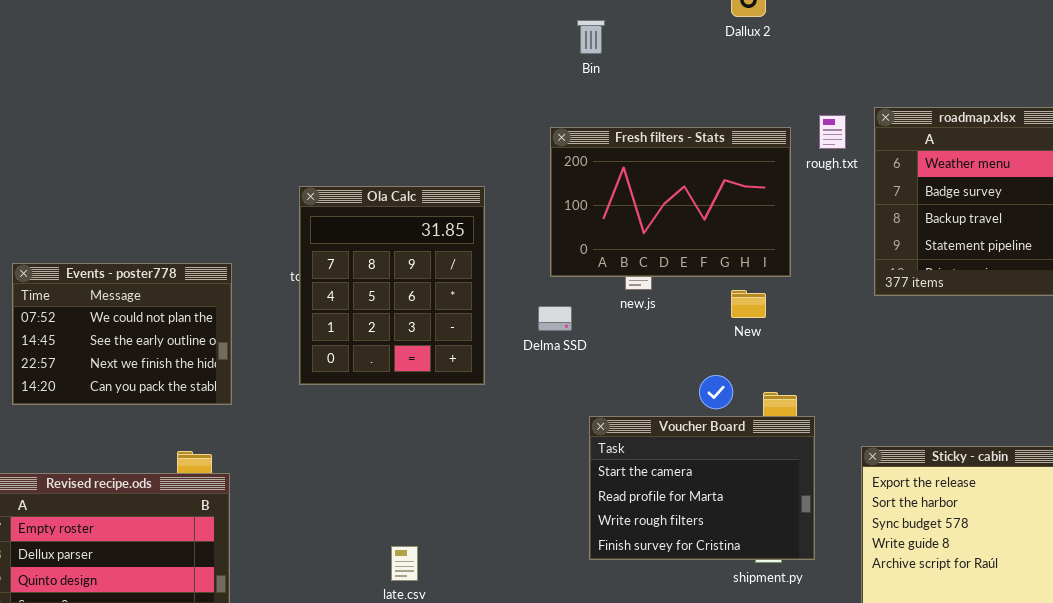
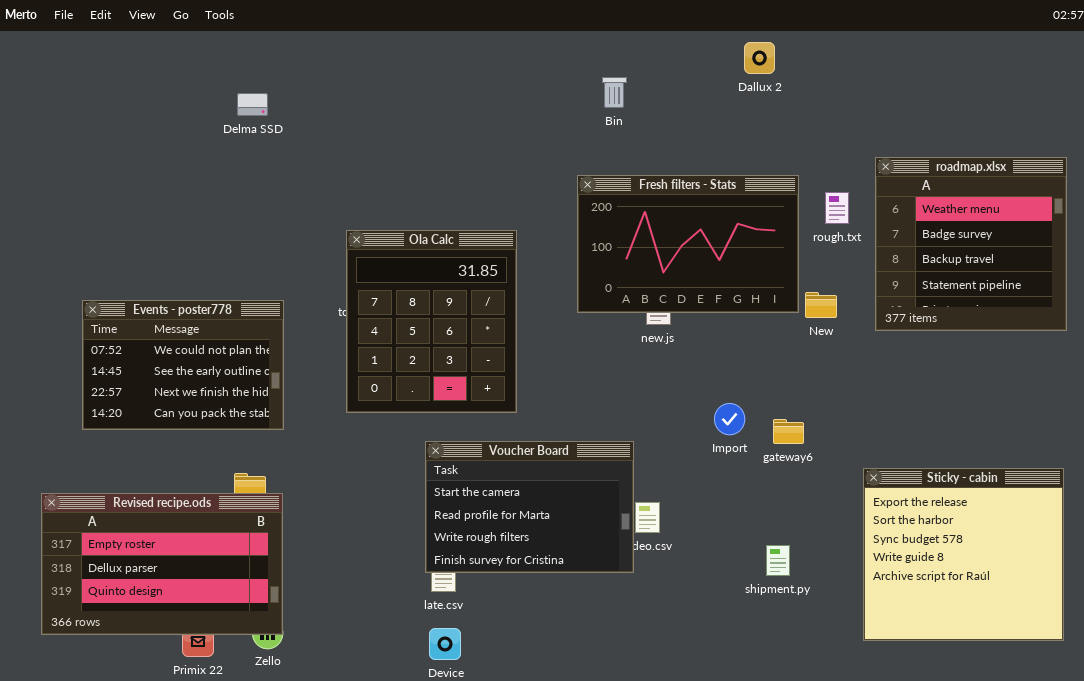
rough.txt: [819,115,846,149] -> [825,192,849,224], moved
New: [731,290,766,318] -> [805,292,837,318], moved
Delma SSD: [538,306,572,331] -> [237,93,268,116], moved
Voucher Board: [589,416,815,560] -> [425,441,634,573], moved

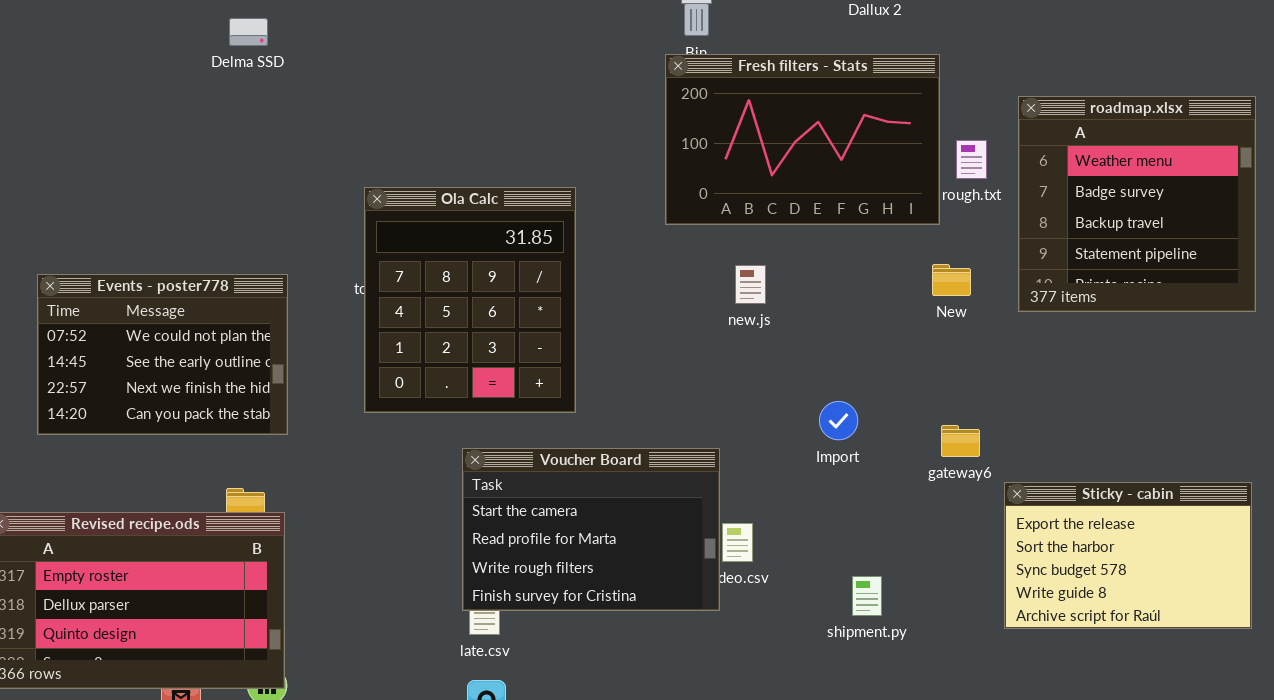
Fresh filters - Stats: [577,175,799,313] -> [665,54,940,225], moved
gateway6: [773,419,804,444] -> [941,425,980,457], moved
Sticky - cabin: [863,468,1064,641] -> [1004,482,1252,629], resized
shipment.py: [766,545,790,576] -> [852,576,882,616], moved

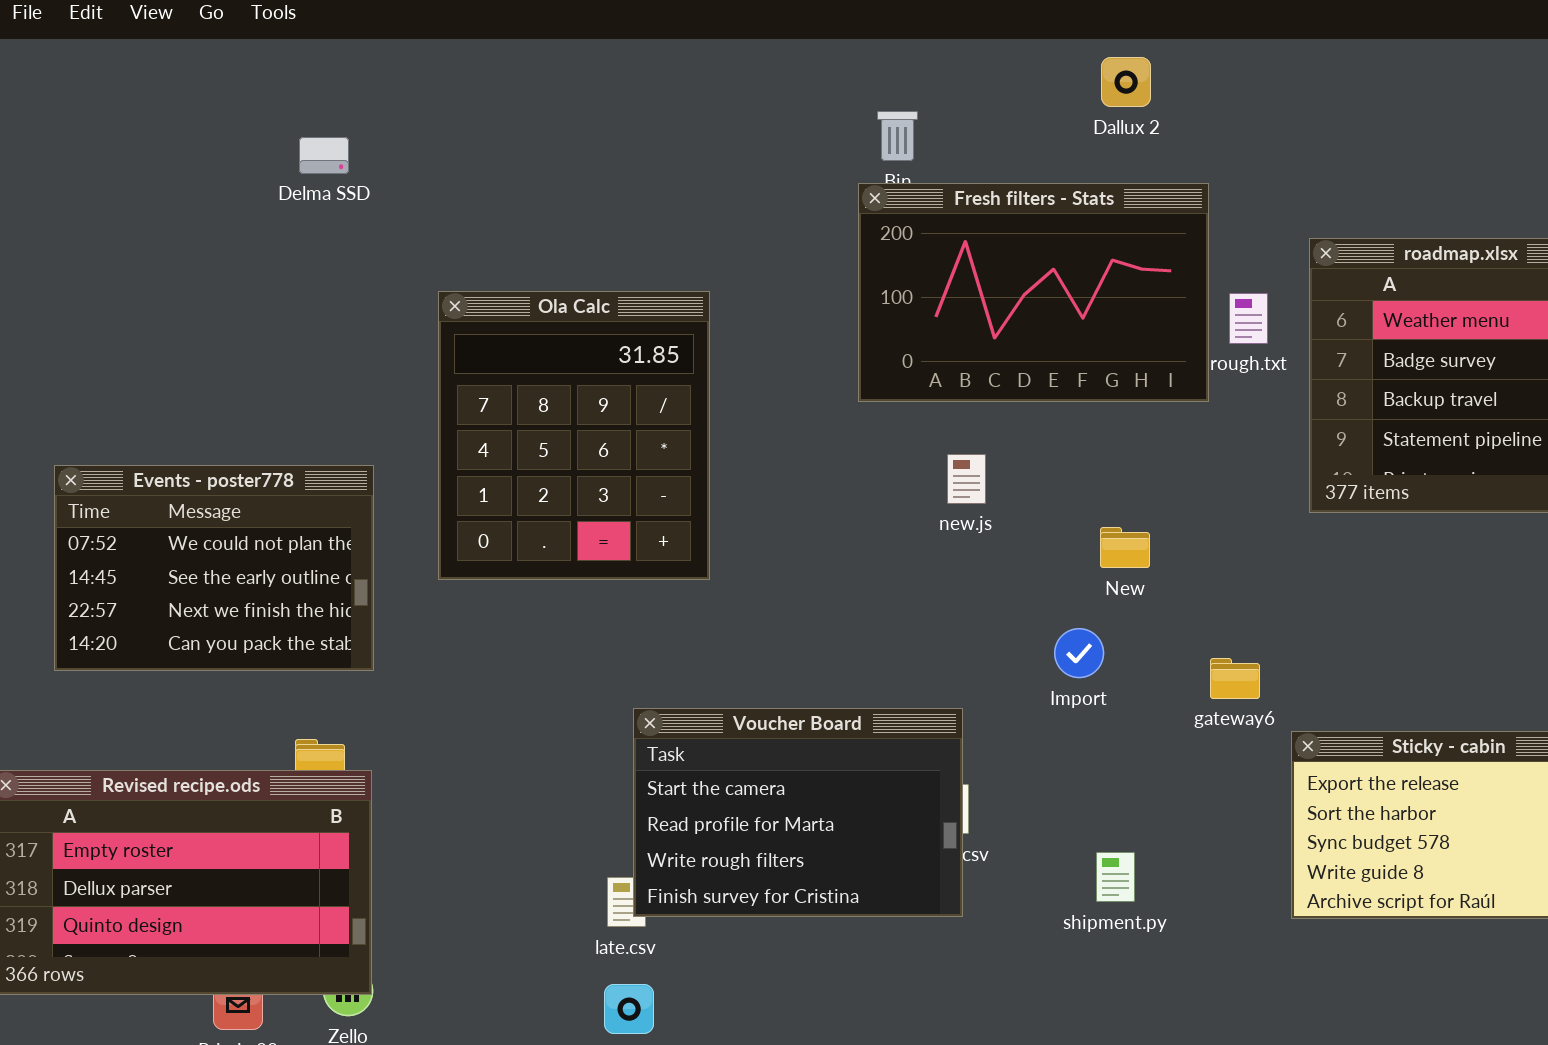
Ola Calc: [364,187,576,413] -> [438,291,710,580], moved
New: [932,264,971,296] -> [1100,527,1150,568], moved
Voucher Board: [462,448,720,611] -> [633,708,963,917], moved

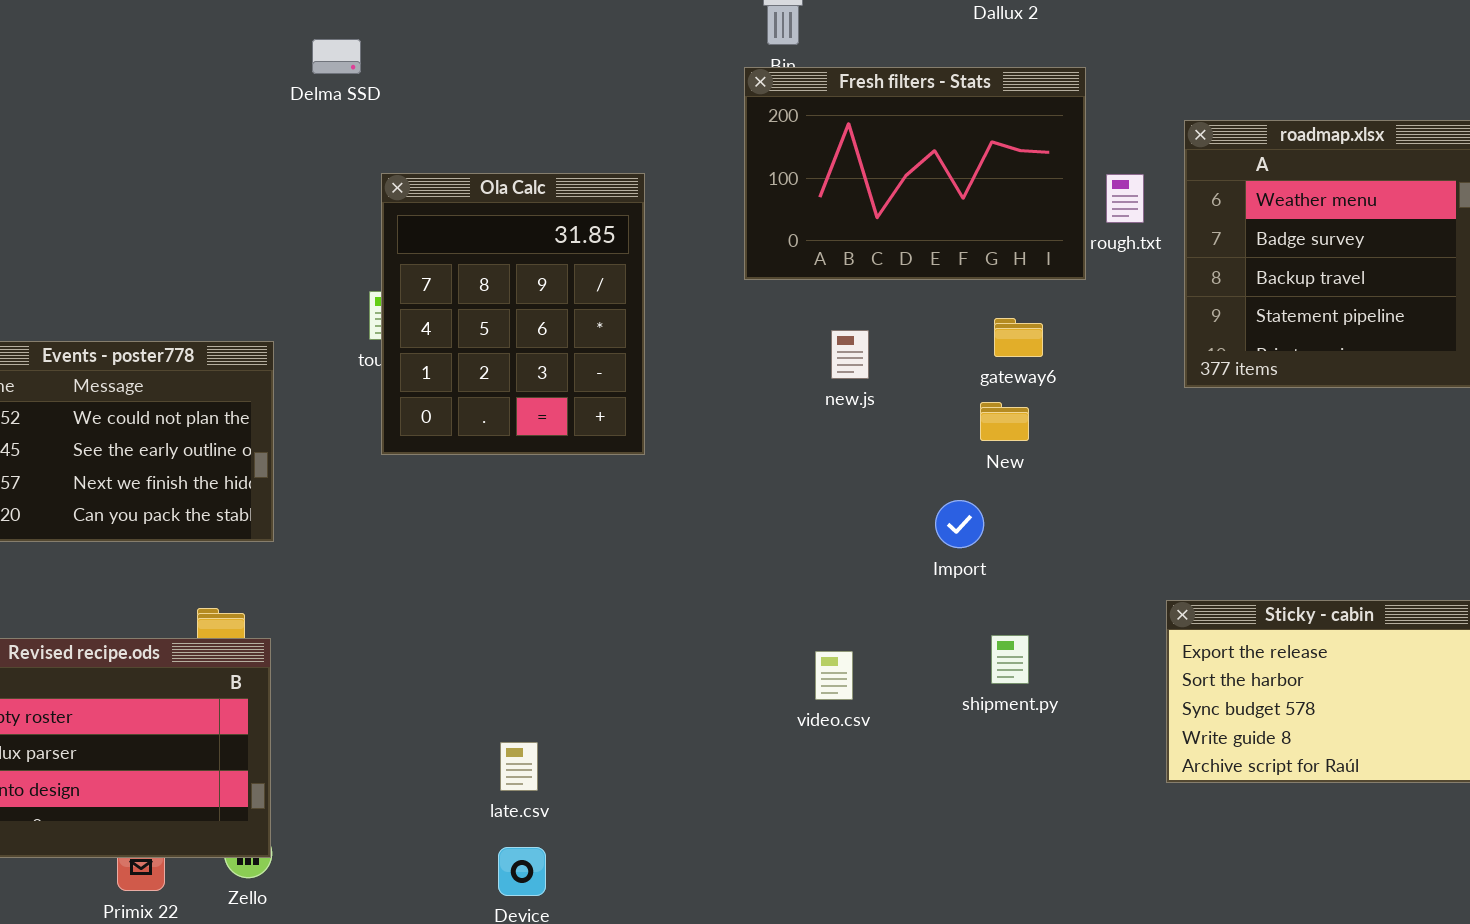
Delma SSD: [299,137,349,174] -> [312,39,361,74], moved
Ola Calc: [438,291,710,580] -> [381,173,645,455], moved
gateway6: [1210,658,1260,699] -> [994,318,1043,357], moved
Voucher Board: [633,708,963,917] -> none, closed
shipment.py: [1096,852,1135,902] -> [991,635,1029,684], moved

